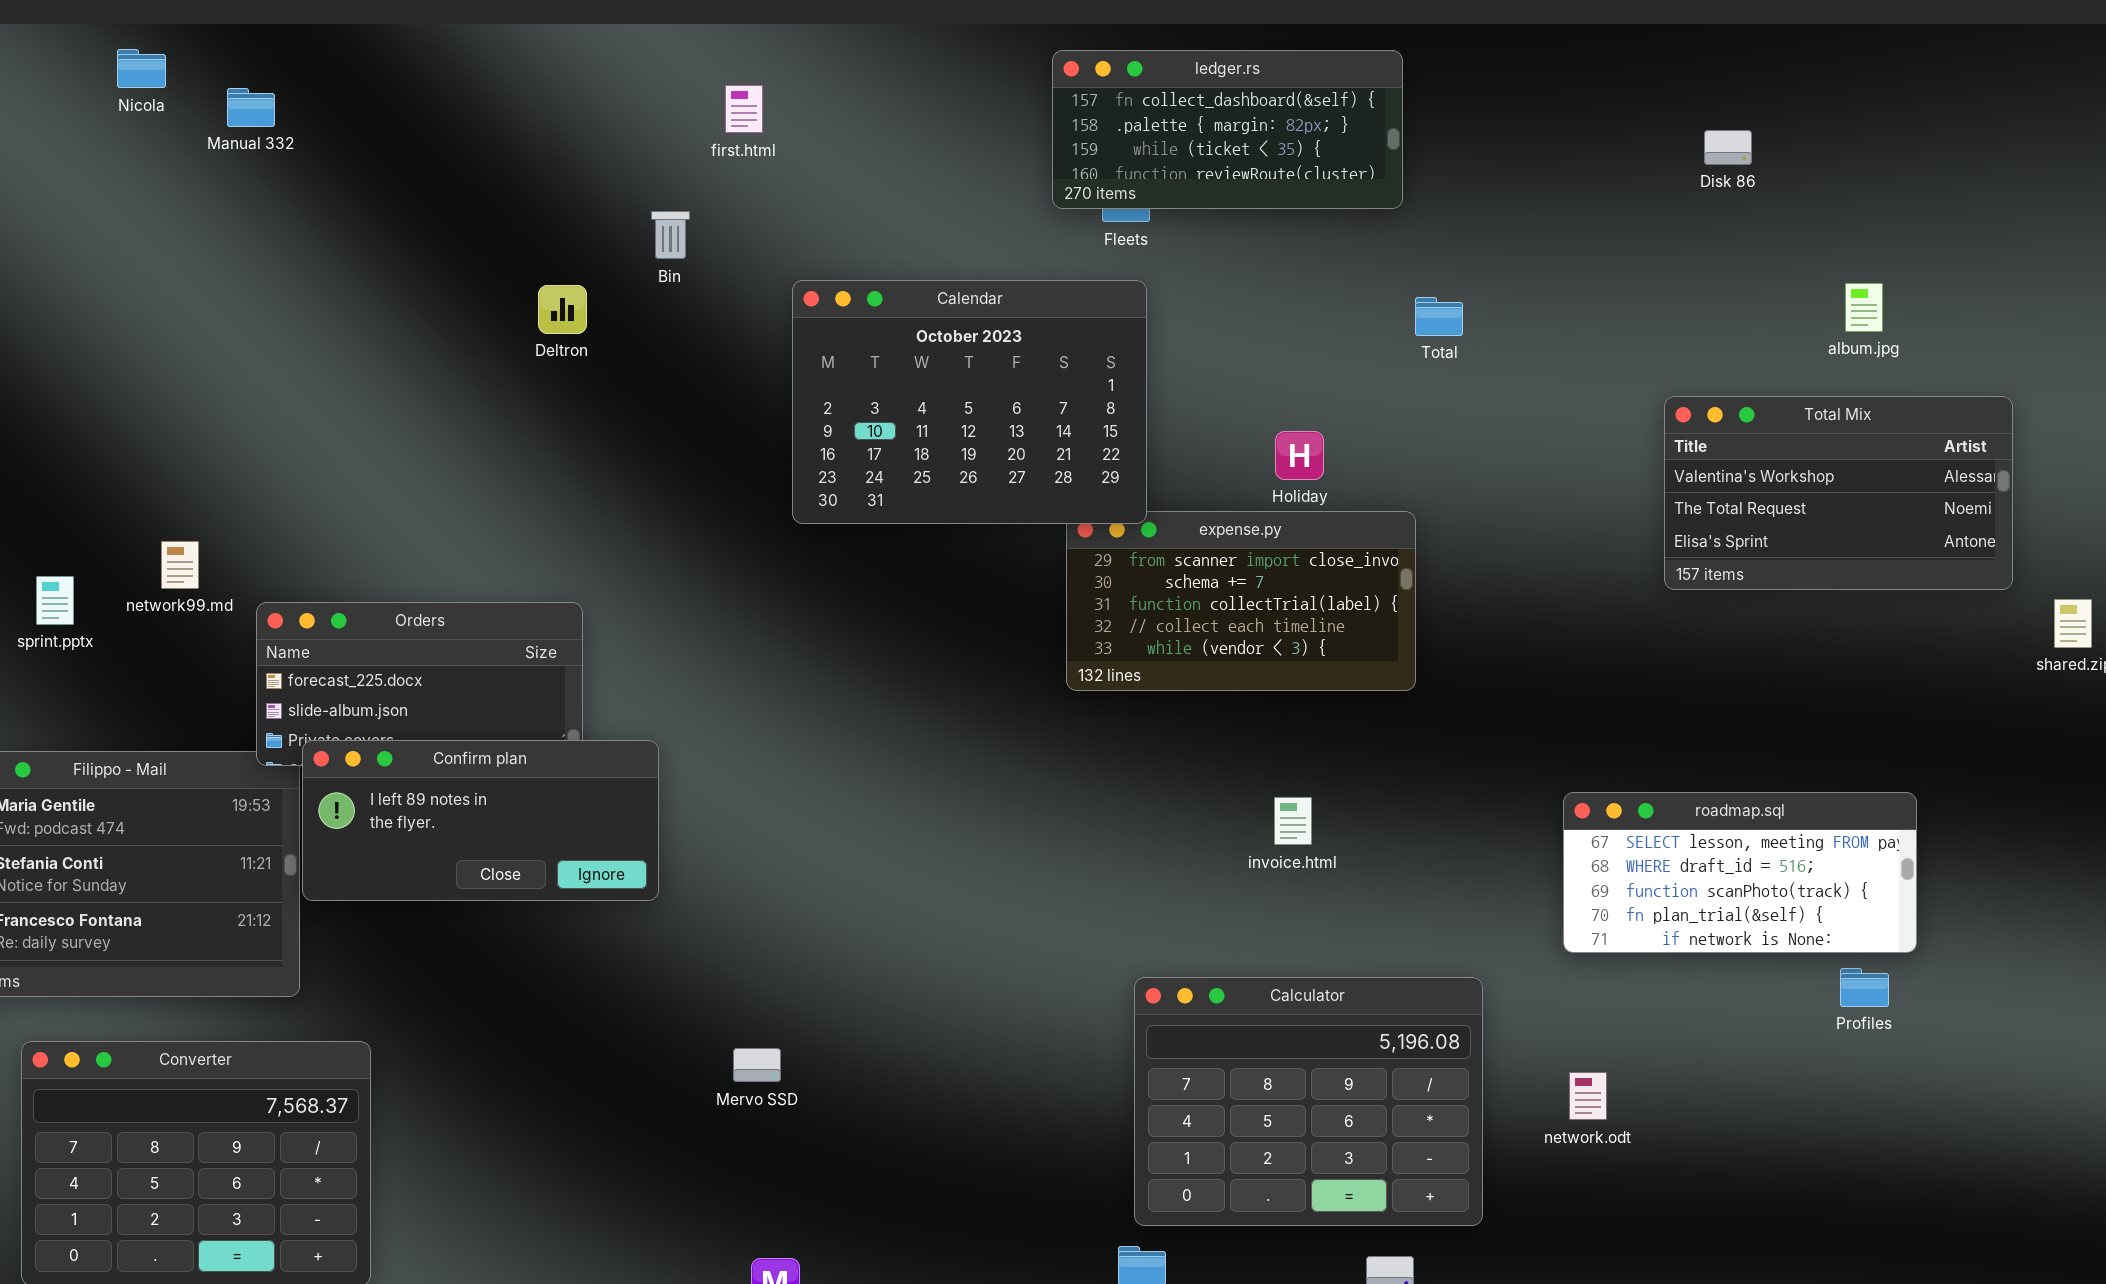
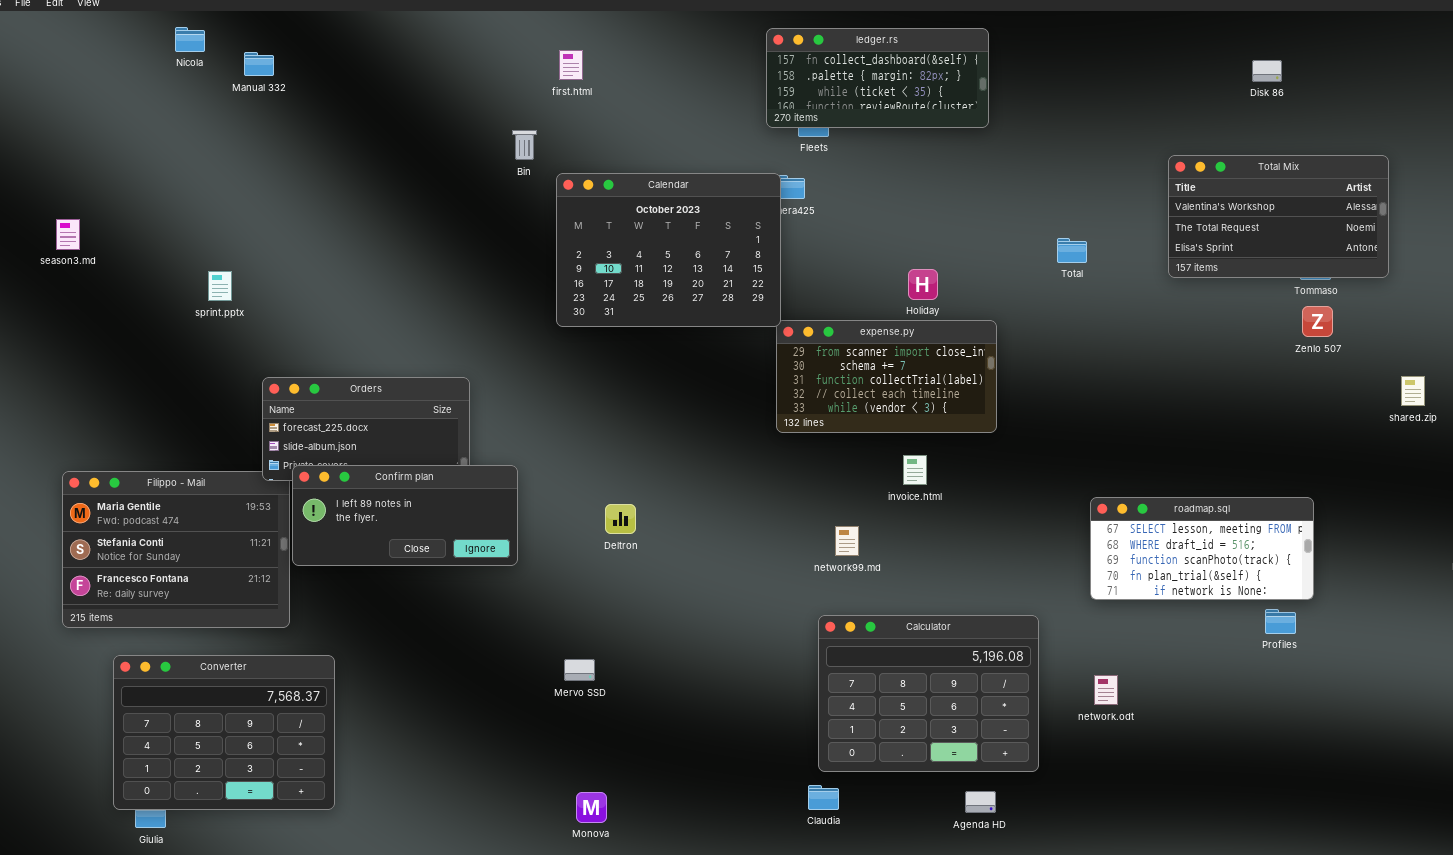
Disk 86: [1704,130,1752,165] -> [1252,60,1282,82], moved
Calendar: [792,280,1147,524] -> [556,173,781,327], moved
Deltron: [538,285,587,334] -> [605,504,636,534], moved
Total: [1415,297,1463,336] -> [1057,238,1087,263], moved
Total Mix: [1664,396,2013,590] -> [1168,155,1389,278], moved
network99.md: [161,541,199,589] -> [835,526,859,556], moved
sprint.pptx: [36,576,74,625] -> [208,271,232,301], moved
invoice.html: [1274,797,1312,845] -> [903,455,927,485], moved

